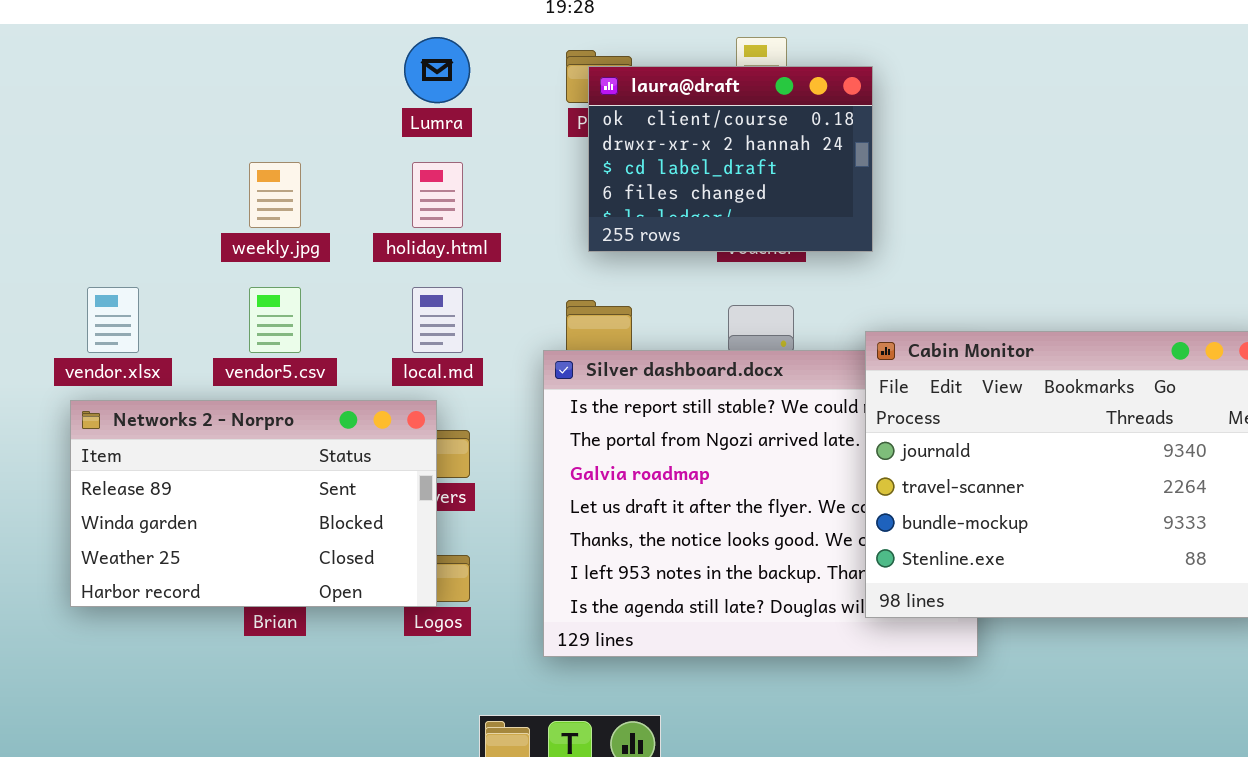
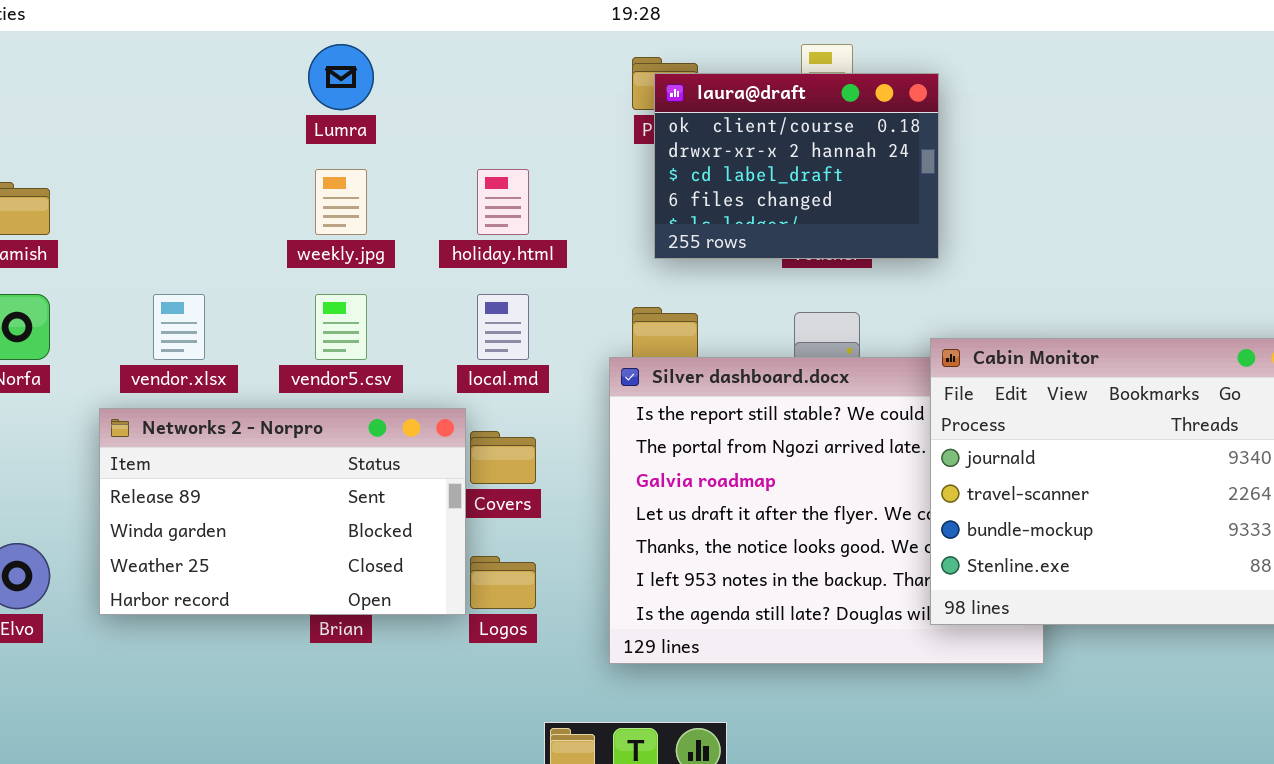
Lumra: [404,37,470,103] -> [308,44,374,110], moved
Networks 2 - Norpro: [70,400,437,607] -> [99,408,466,615], moved

